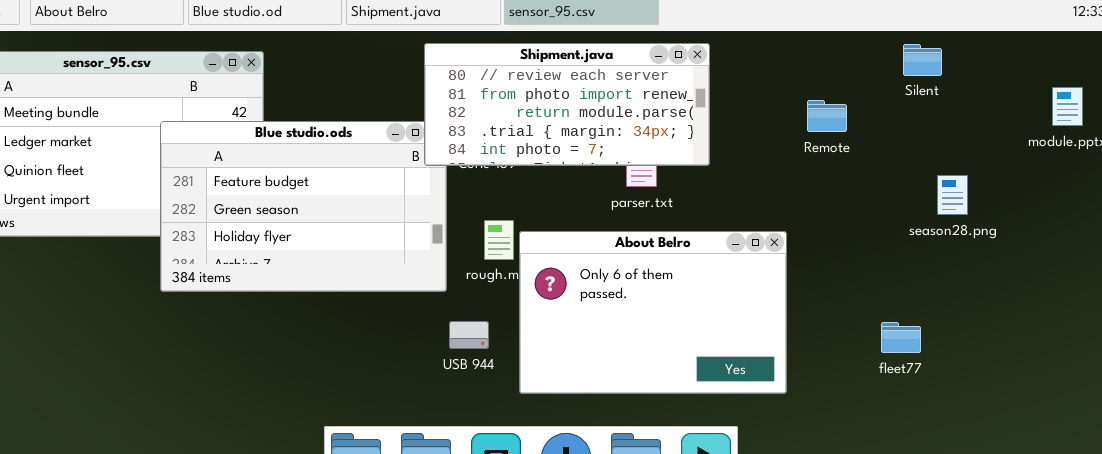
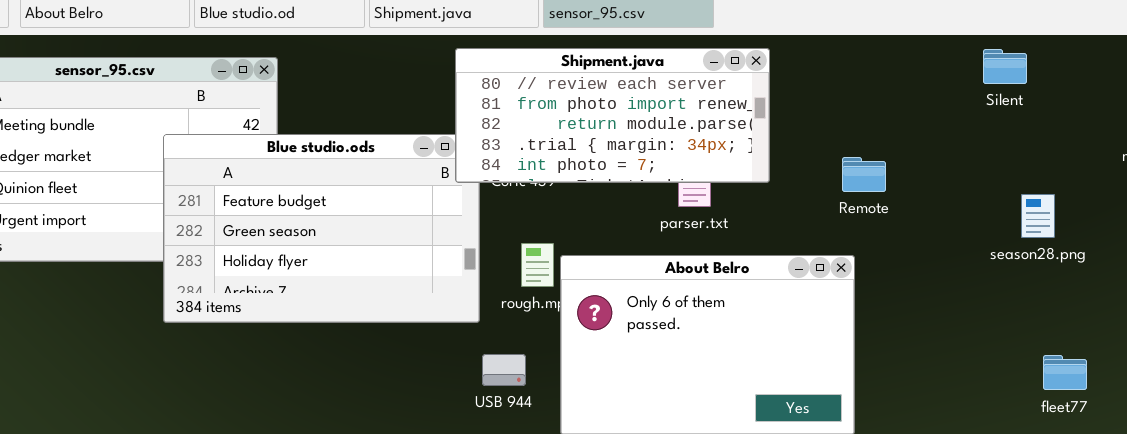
Remote: [807,100,847,132] -> [842,157,886,192], moved
fleet77: [881,322,921,353] -> [1043,355,1087,390], moved

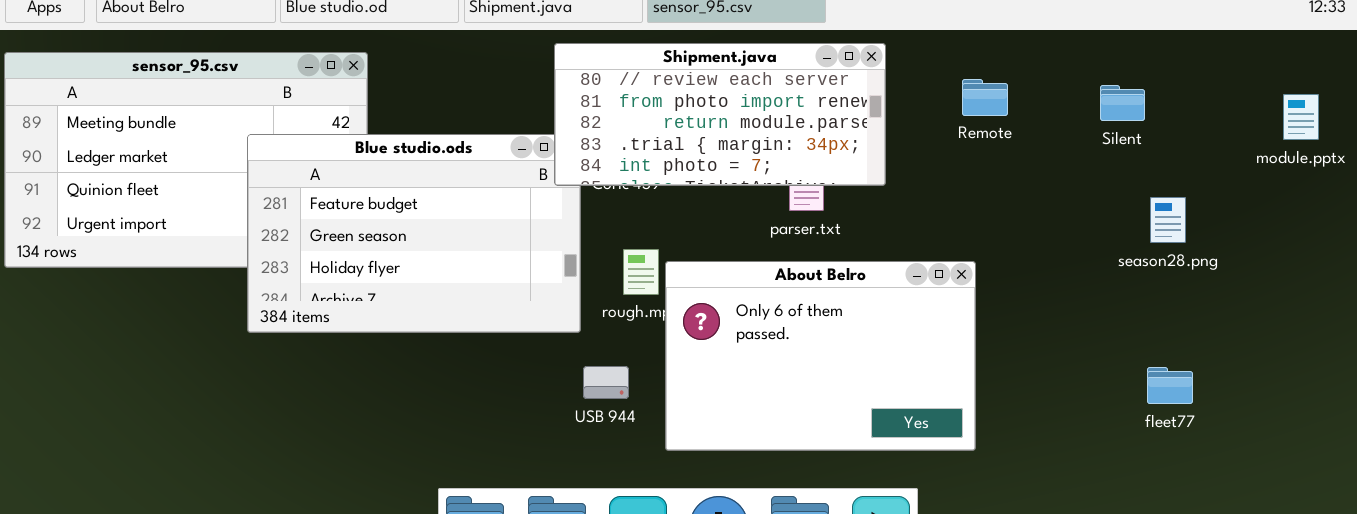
Silent: [983,49,1027,84] -> [1100,85,1145,121], moved
Remote: [842,157,886,192] -> [962,79,1008,116], moved
fleet77: [1043,355,1087,390] -> [1147,367,1193,404], moved

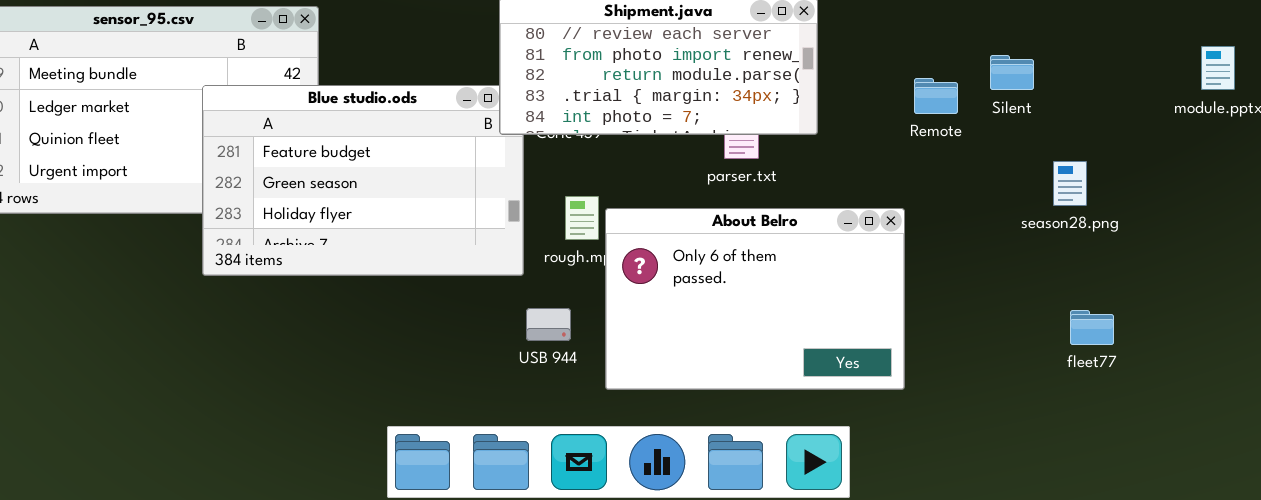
Remote: [962,79,1008,116] -> [914,78,958,114], moved
Silent: [1100,85,1145,121] -> [990,55,1034,90], moved
season28.png: [1150,197,1186,243] -> [1053,161,1087,206], moved

